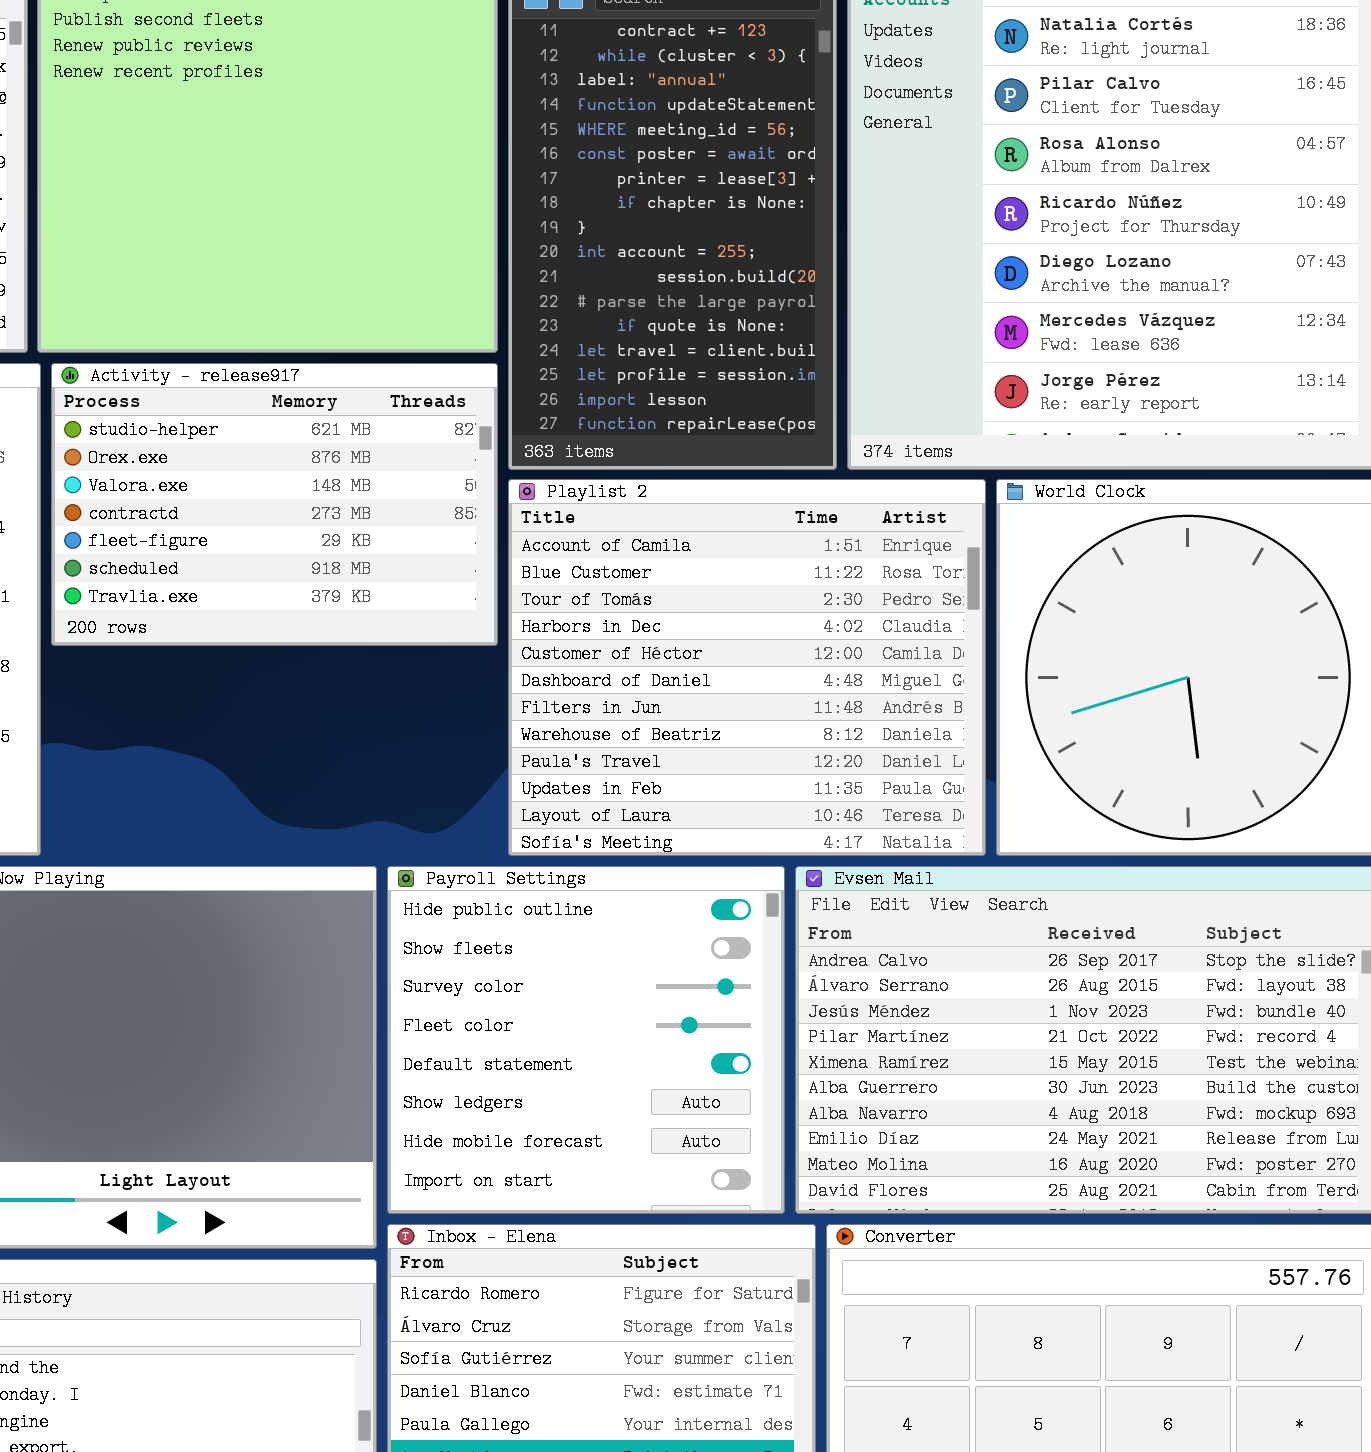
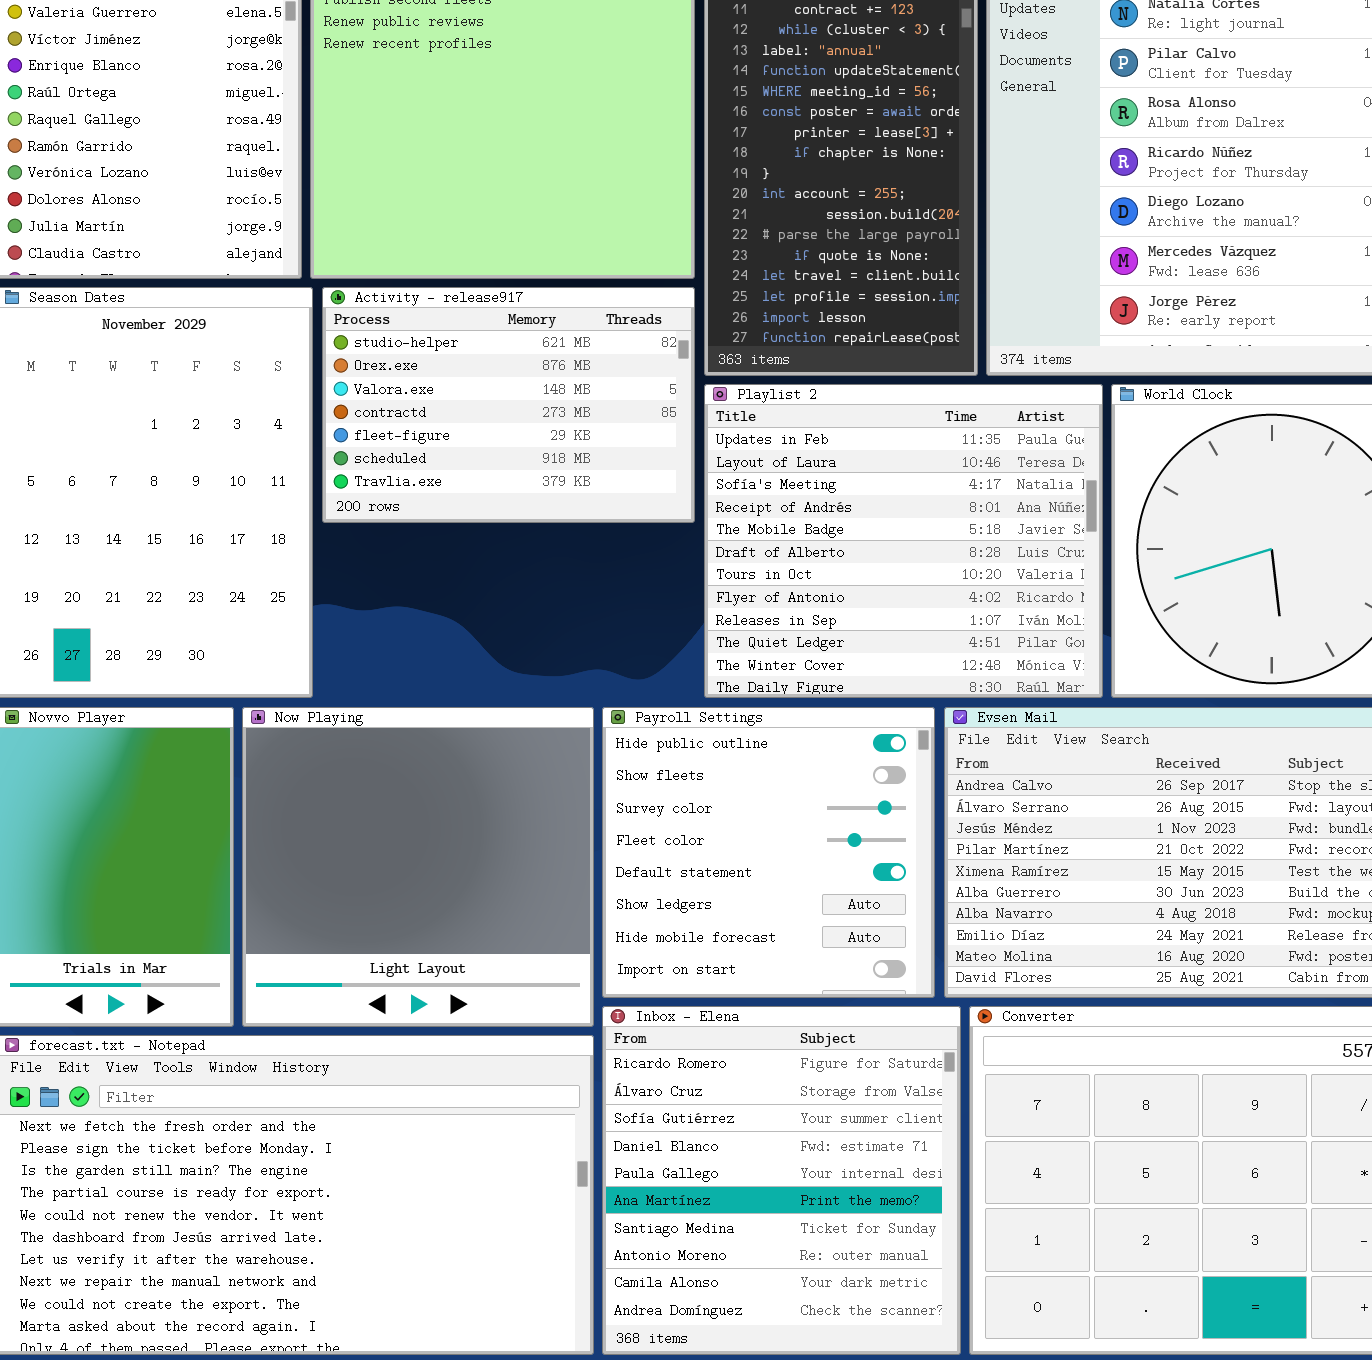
Playlist 2: [508,479,986,856] -> [704,384,1103,698], scrolled down 9 rows

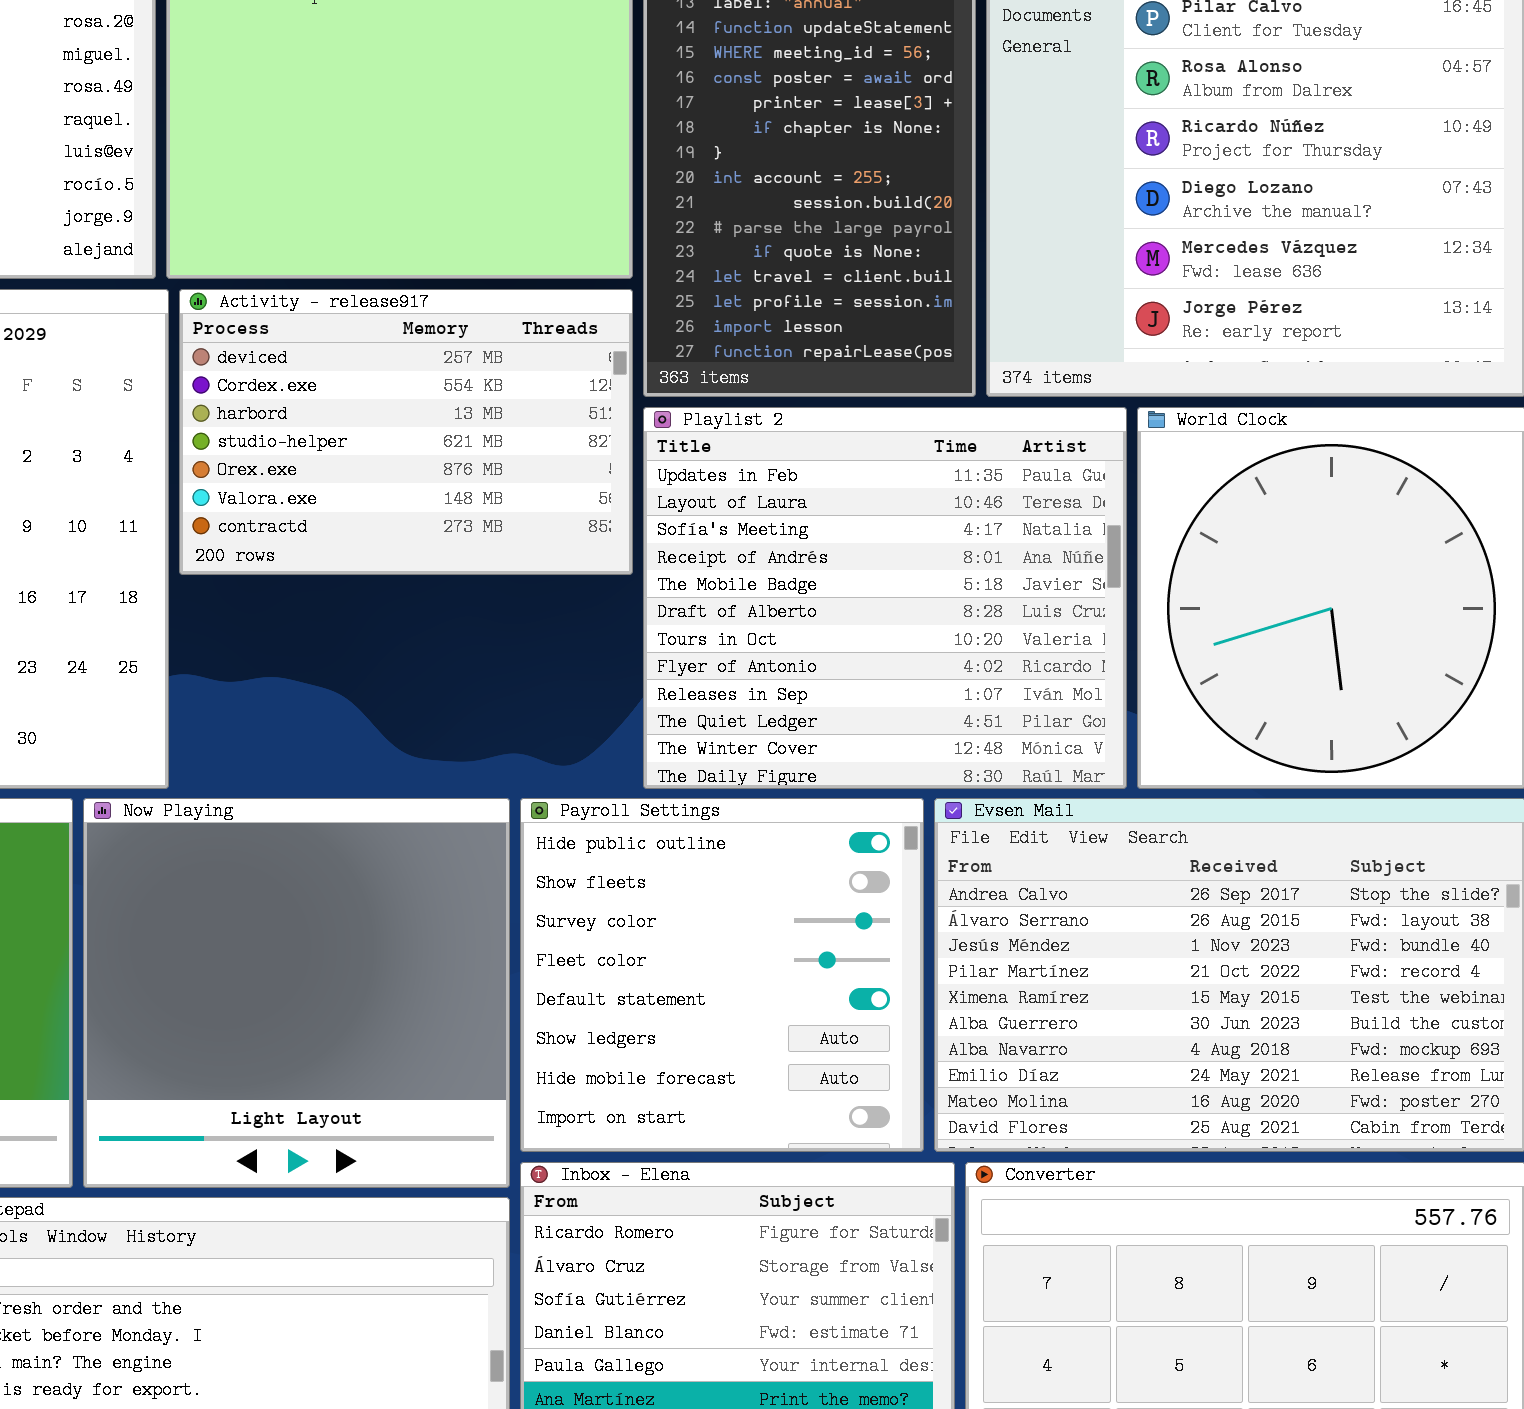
Activity - release917: [322,287,695,523] -> [179,289,633,575], scrolled up 3 rows

